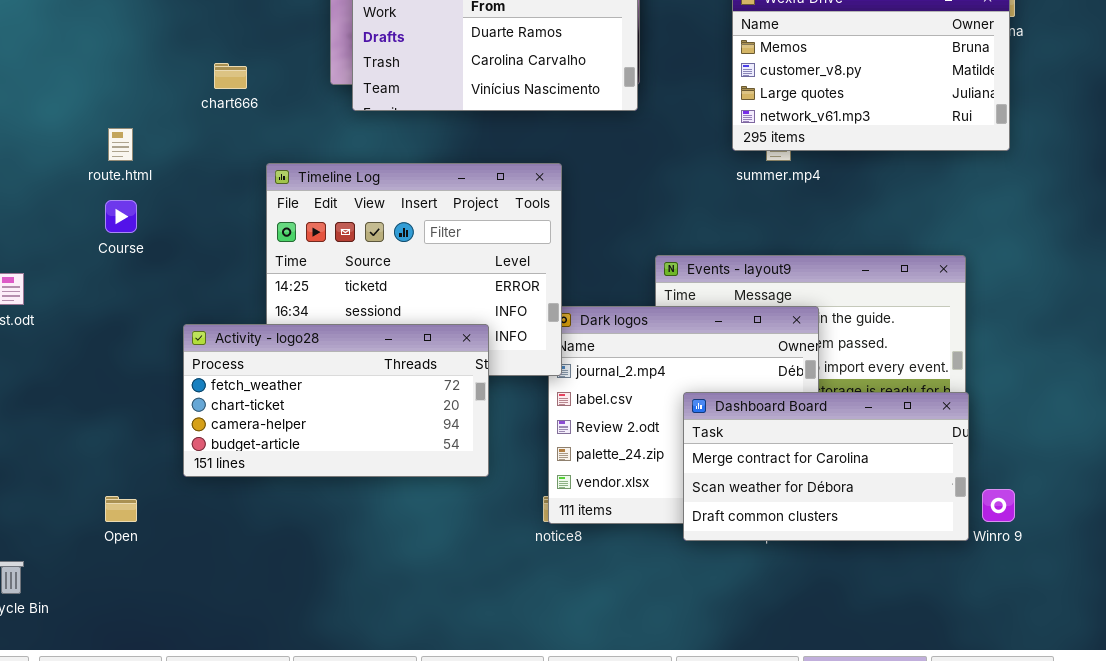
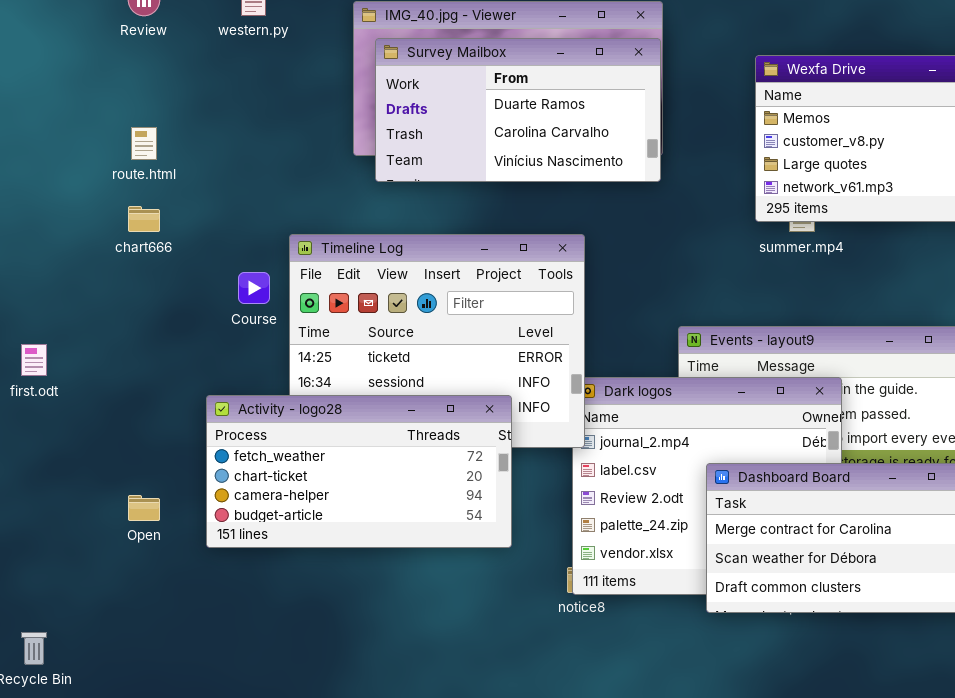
chart666: [214,63,247,89] -> [128,206,160,232], moved
route.html: [108,128,133,161] -> [131,127,157,160], moved
Course: [105,200,137,233] -> [238,272,270,304], moved
Open: [105,496,137,522] -> [128,495,160,521], moved

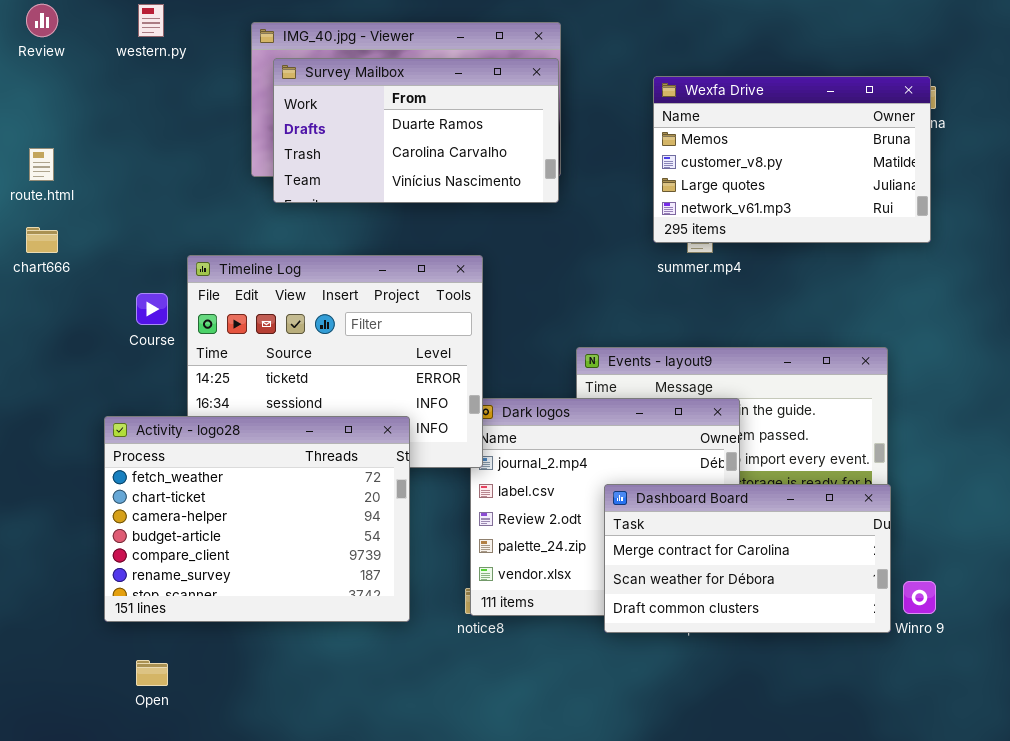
Activity - logo28: [206,395,512,548] -> [104,416,410,622], resized
Open: [128,495,160,521] -> [136,660,168,686], moved

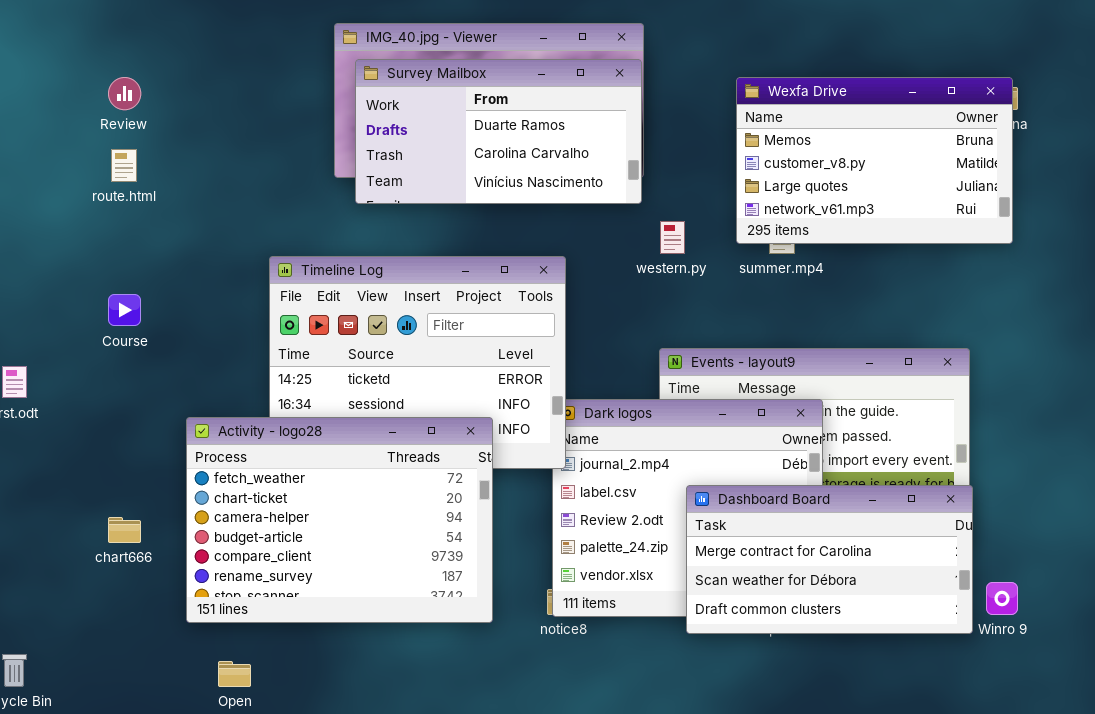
Review: [26,4,58,37] -> [108,77,141,110], moved
western.py: [138,4,164,37] -> [660,221,685,254], moved
chart666: [26,227,58,253] -> [108,517,141,543], moved
Course: [136,293,168,325] -> [108,294,141,326], moved

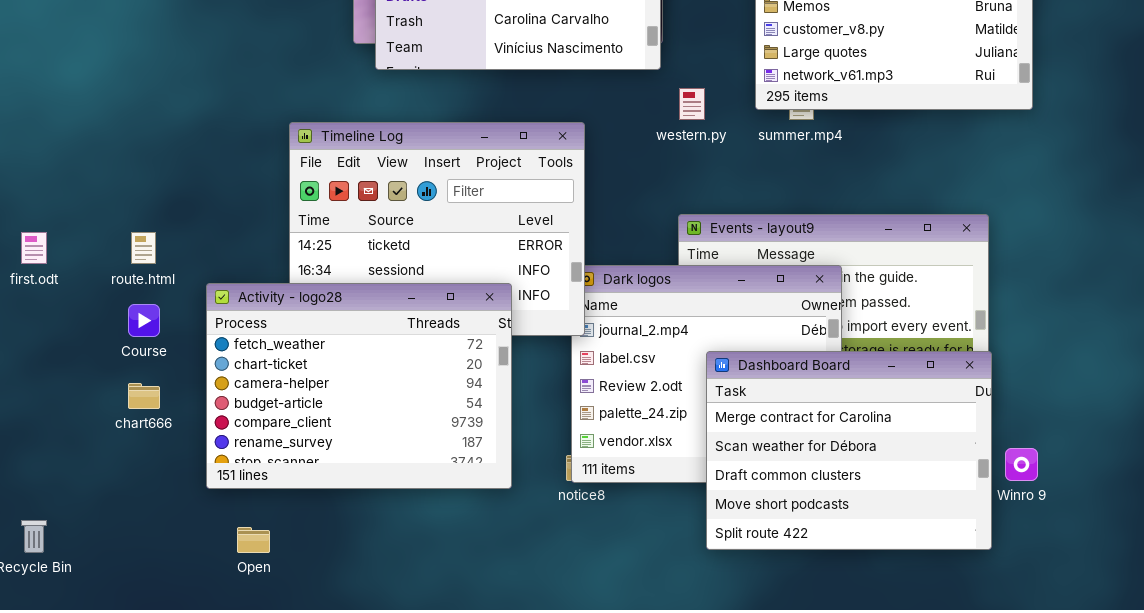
route.html: [111,149,137,182] -> [131,232,156,264], moved
Course: [108,294,141,326] -> [128,304,160,337], moved
Dashboard Board: [686,485,973,634] -> [706,351,992,550], resized

